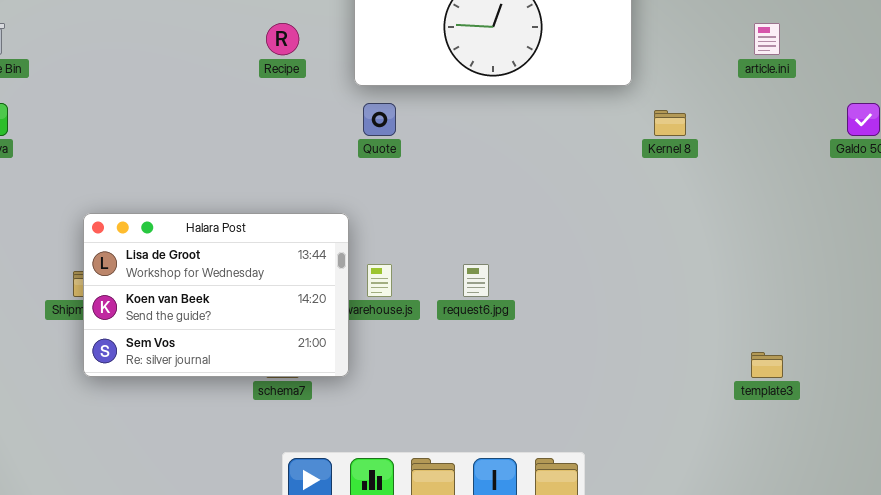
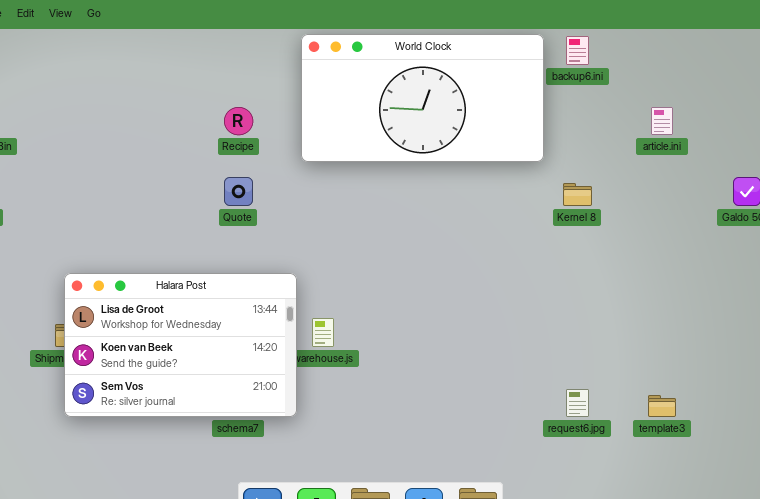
Quote: [363,103,396,136] -> [224,177,253,206], moved
request6.jpg: [463,264,489,297] -> [566,389,589,417], moved

